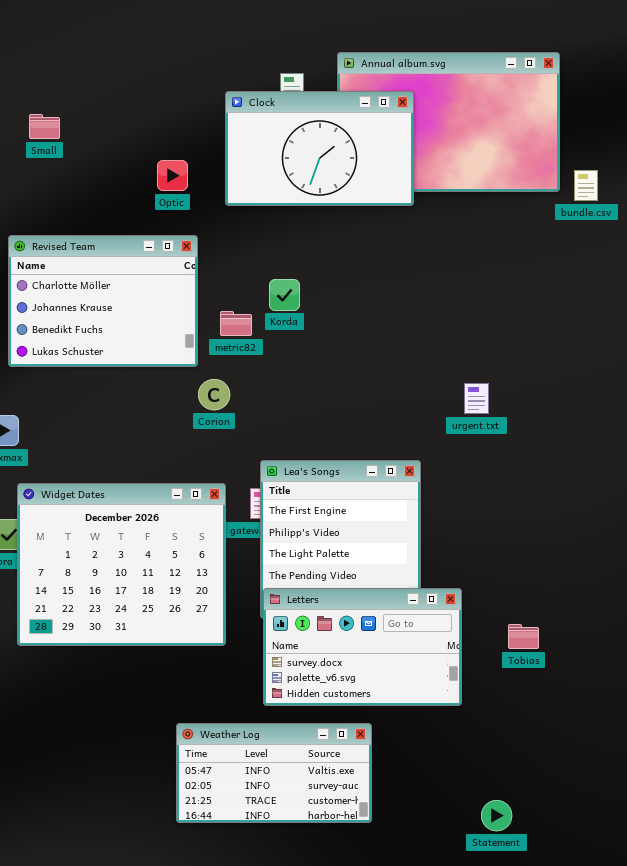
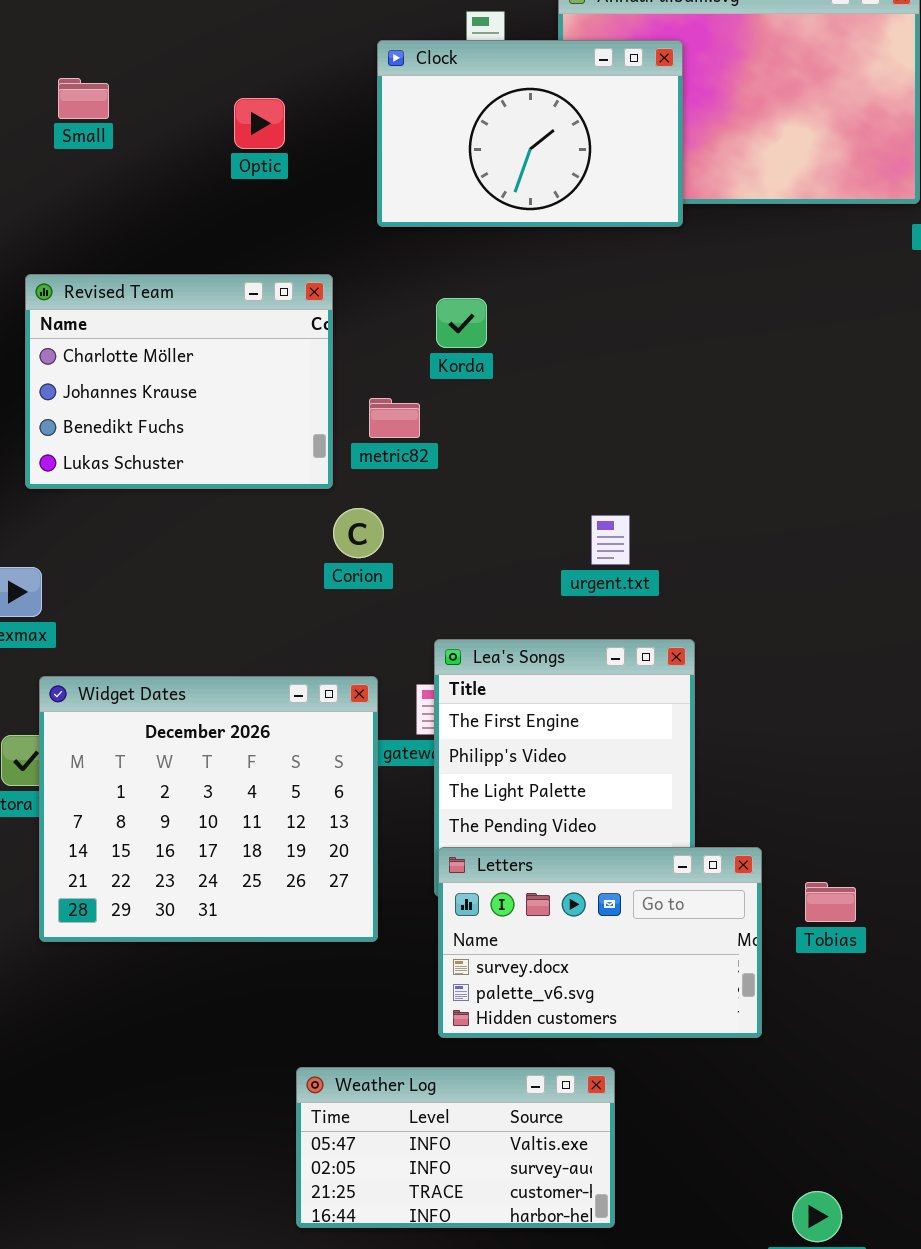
Optic: [157,160,188,191] -> [234,98,285,149], moved
Korda: [269,279,300,311] -> [436,298,487,348], moved
urgent.txt: [464,383,489,414] -> [591,515,630,565], moved
Tobias: [508,624,539,649] -> [805,882,856,922], moved

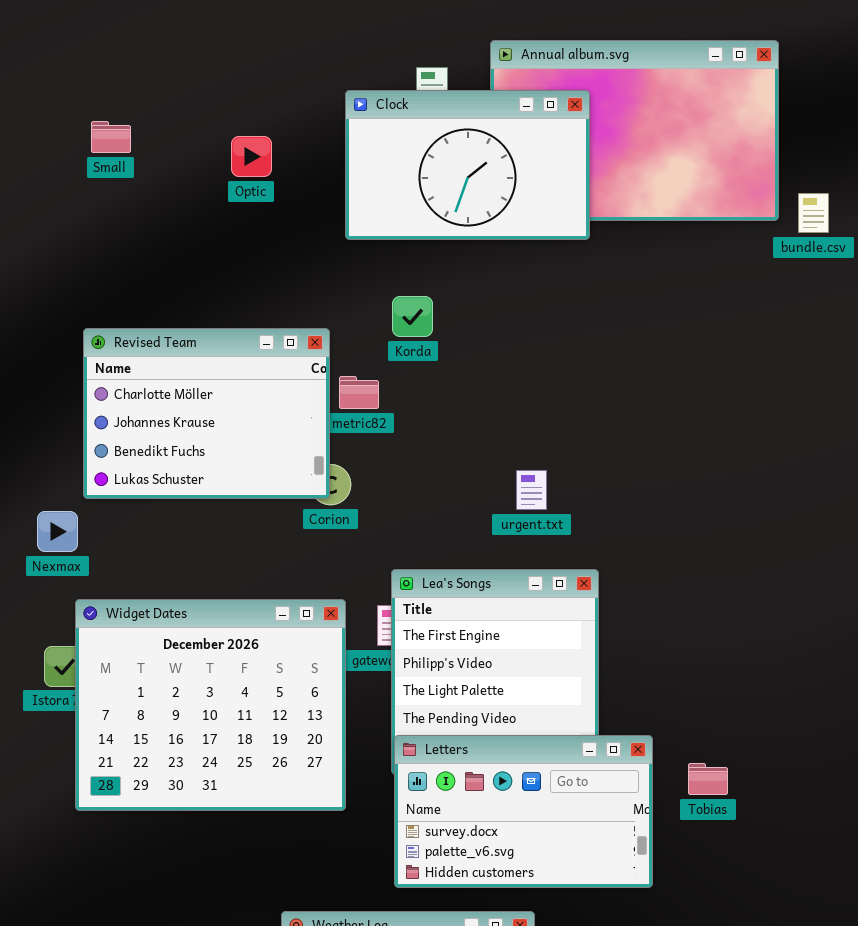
Revised Team: [25,274,333,489] -> [83,328,330,499], moved

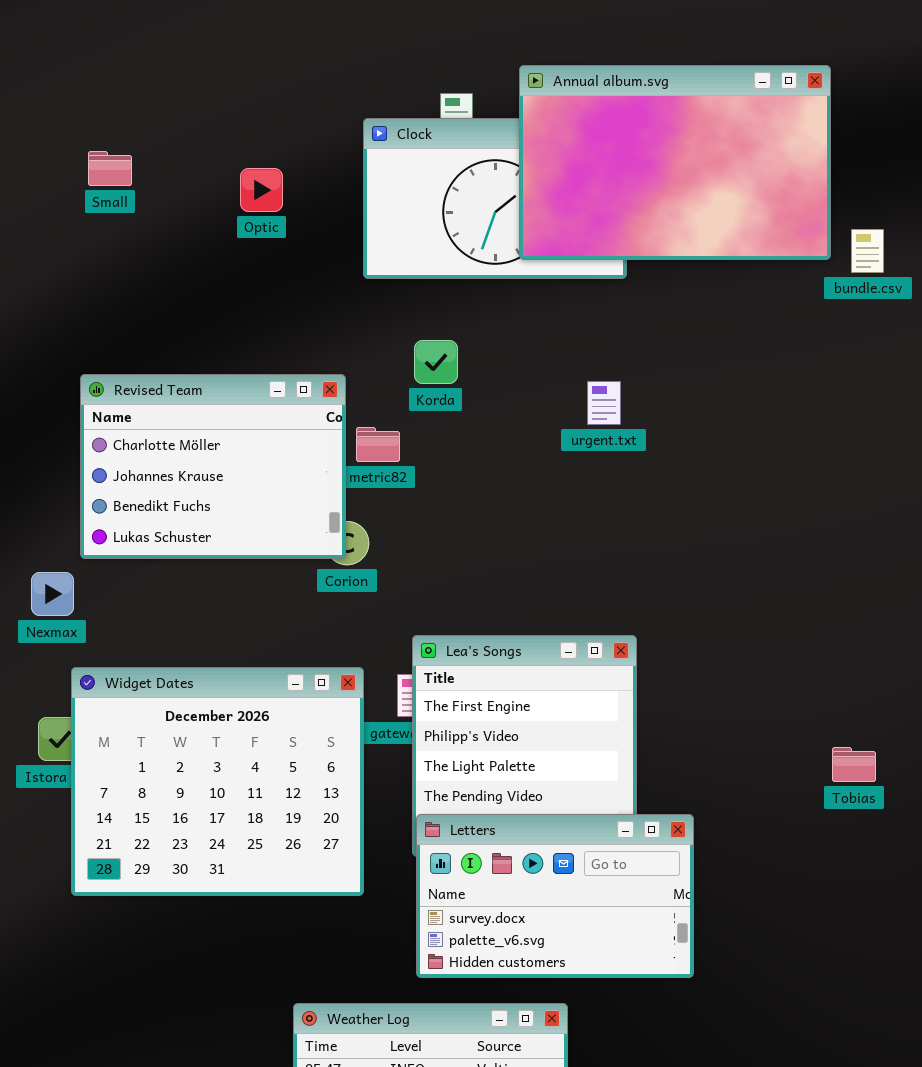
Annual album.svg: [490,40,779,221] -> [519,65,831,260], raised
urgent.txt: [516,470,547,510] -> [587,381,621,425], moved
Tobias: [688,763,728,795] -> [832,747,876,782], moved

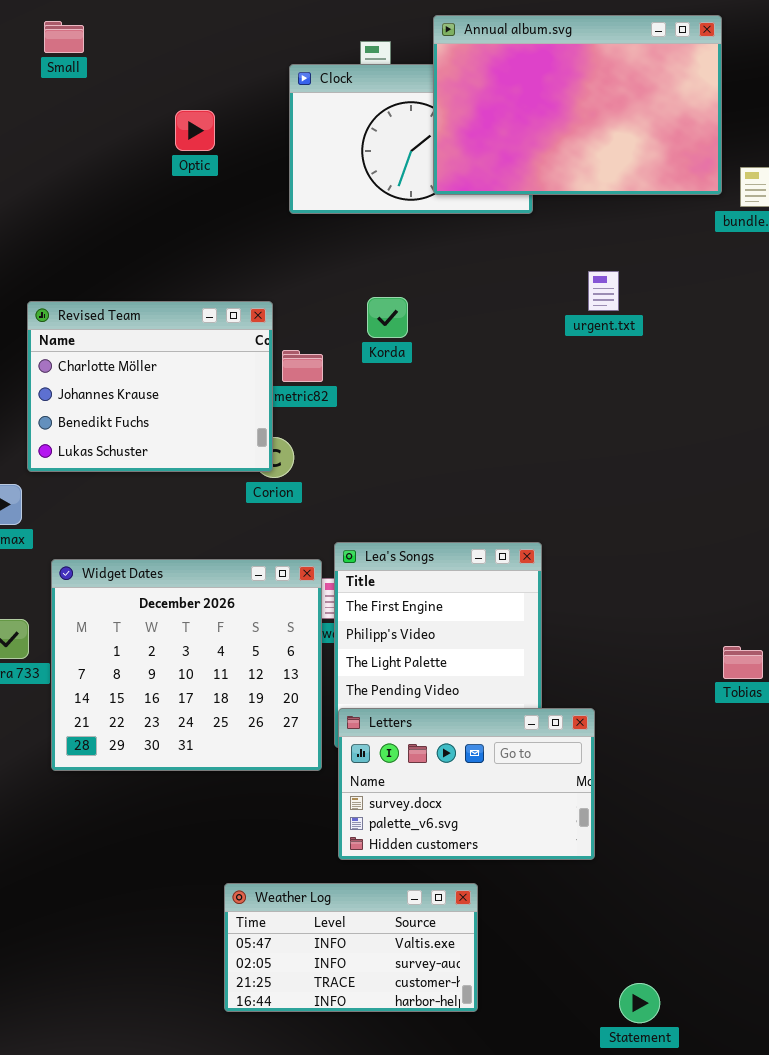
Small: [88,151,132,186] -> [44,21,84,53], moved
Korda: [414,340,458,384] -> [367,297,408,338], moved
urgent.txt: [587,381,621,425] -> [588,271,619,311], moved
Widget Dates: [71,667,364,896] -> [51,559,322,771], moved

